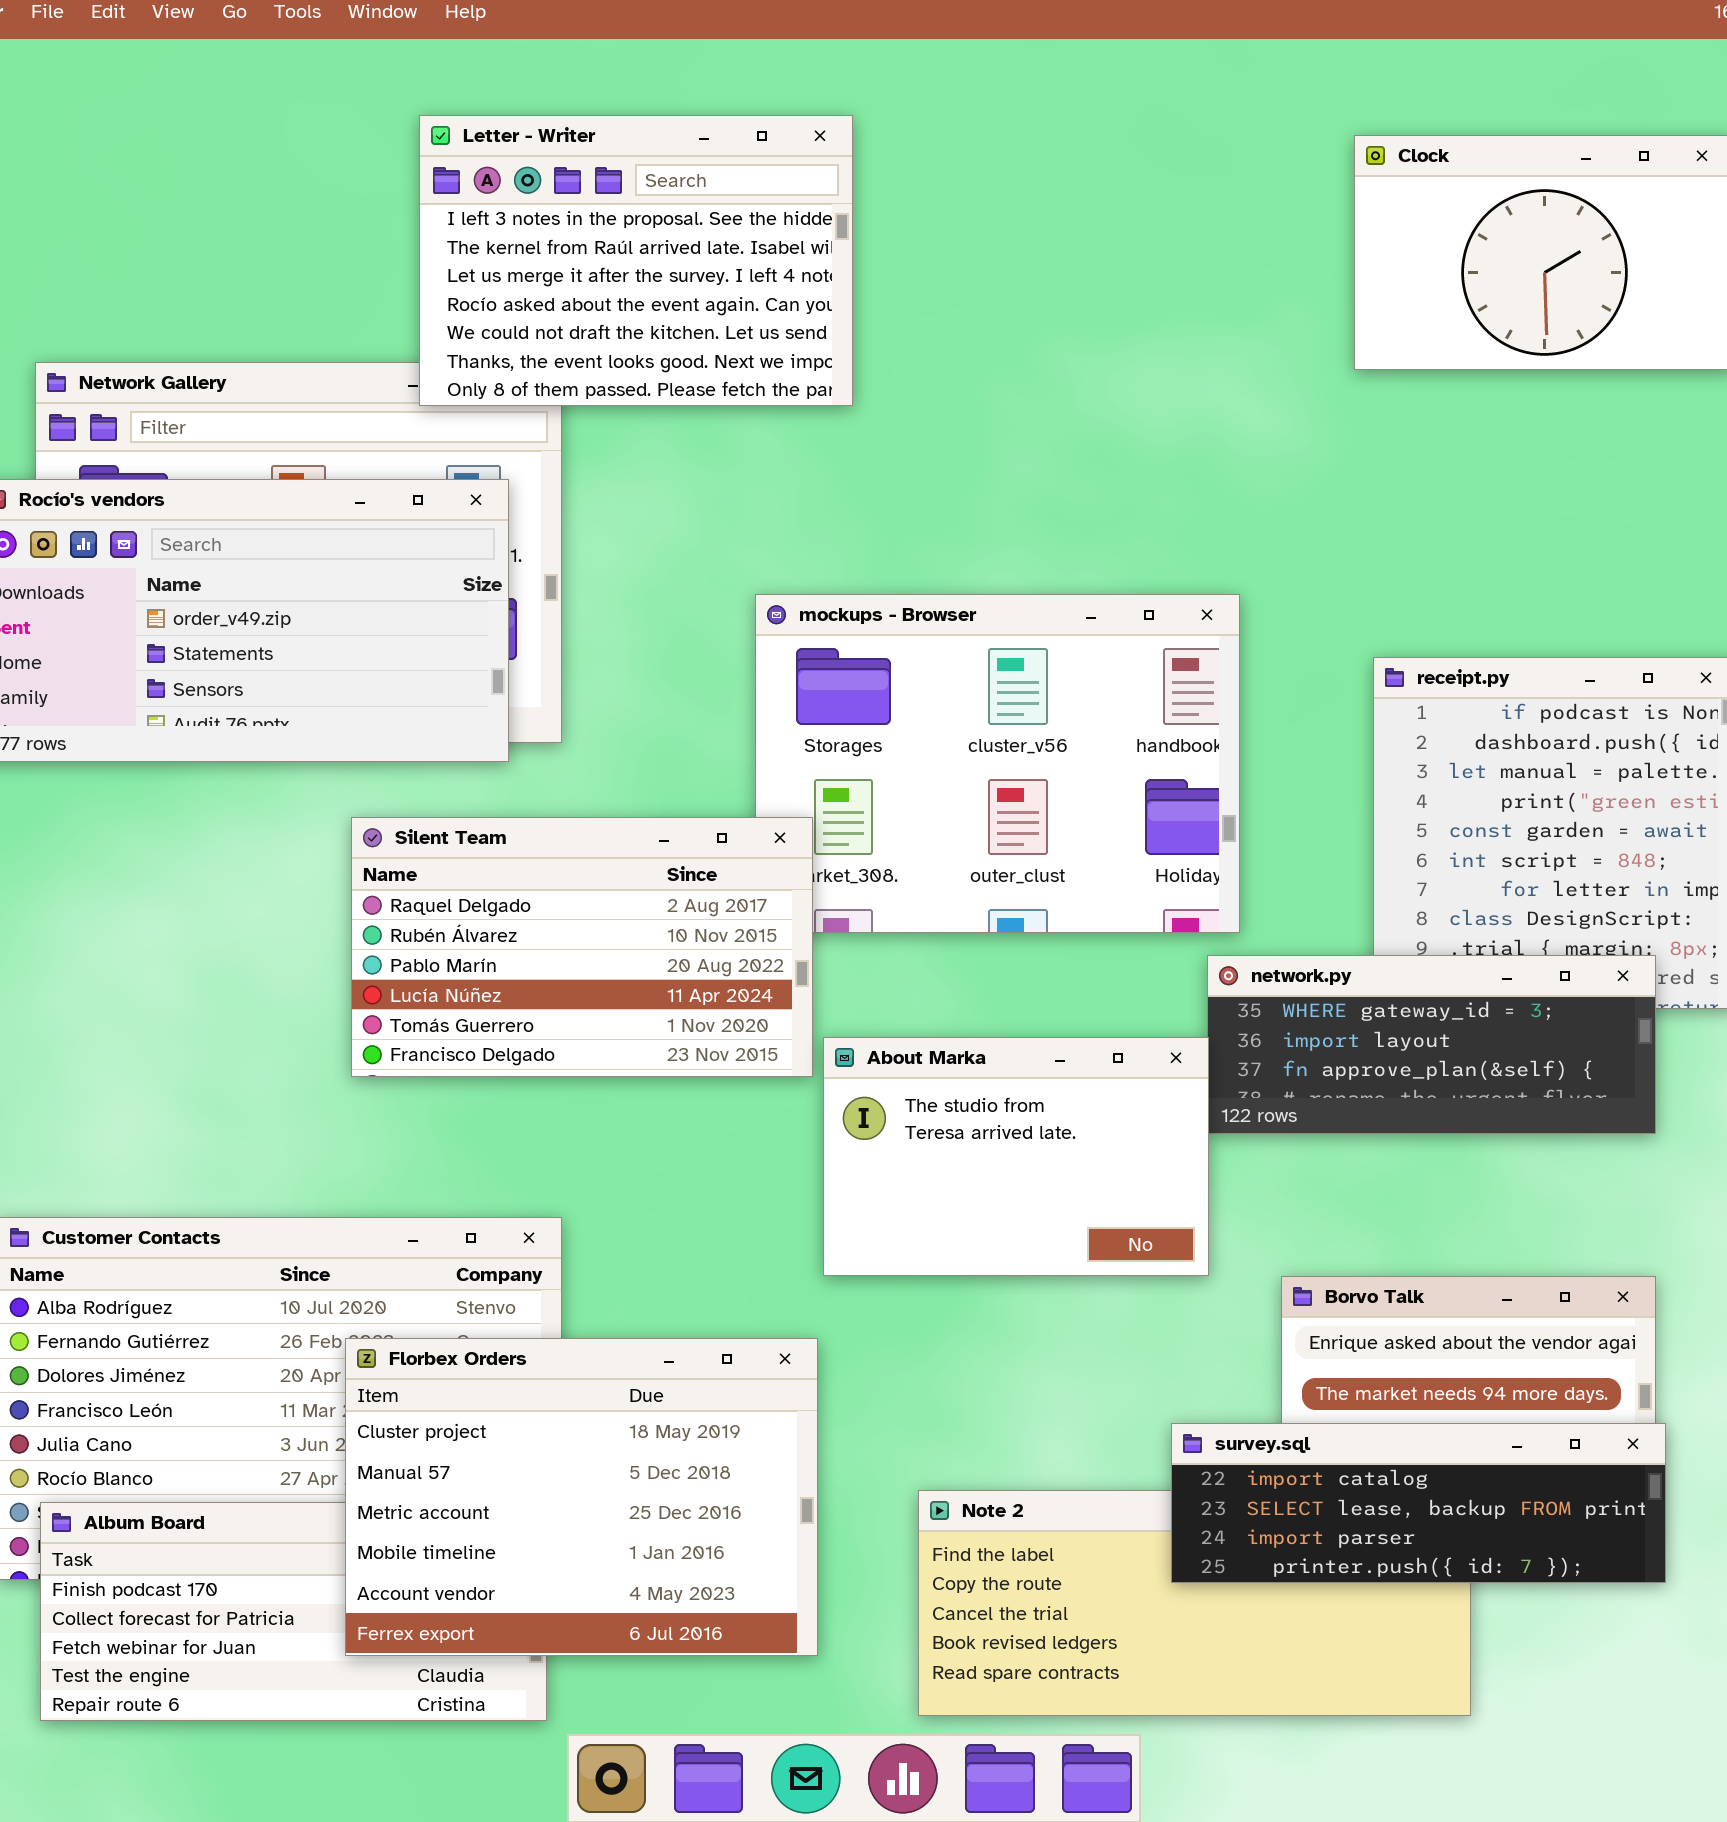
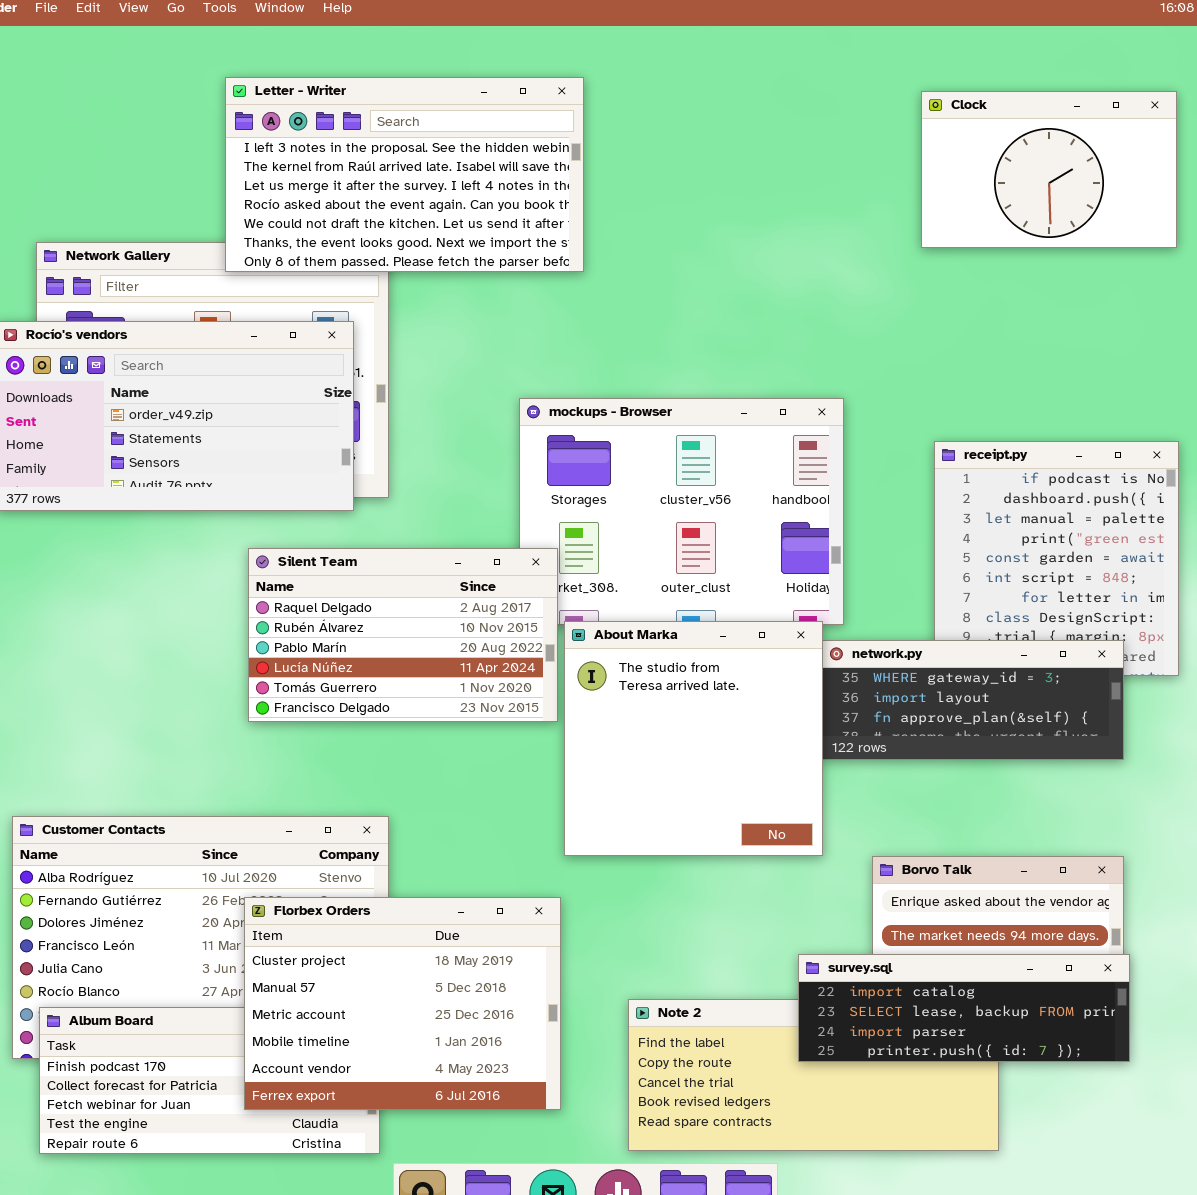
Letter - Writer: [419,115,853,406] -> [225,77,584,272], resized
About Marka: [823,1037,1209,1276] -> [564,621,823,856], resized

